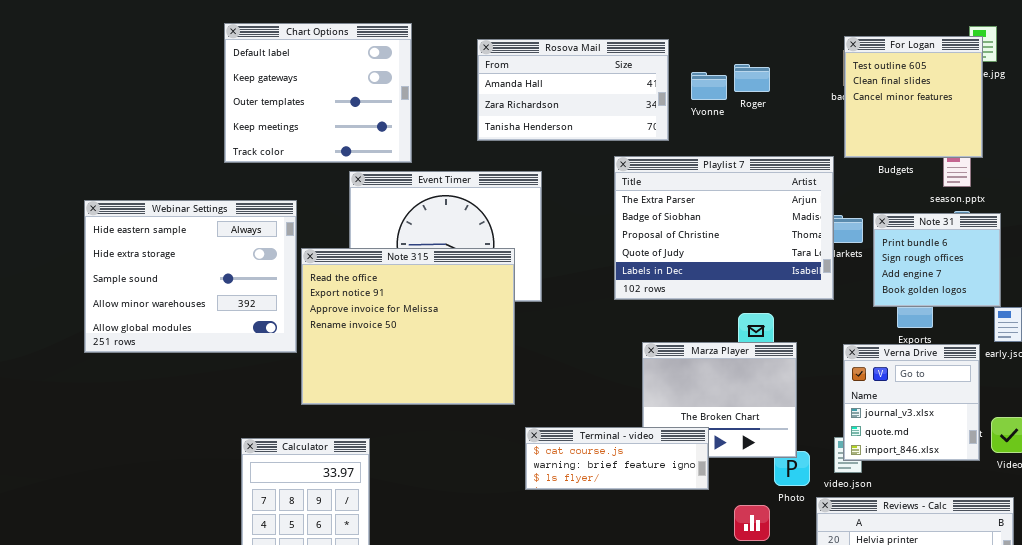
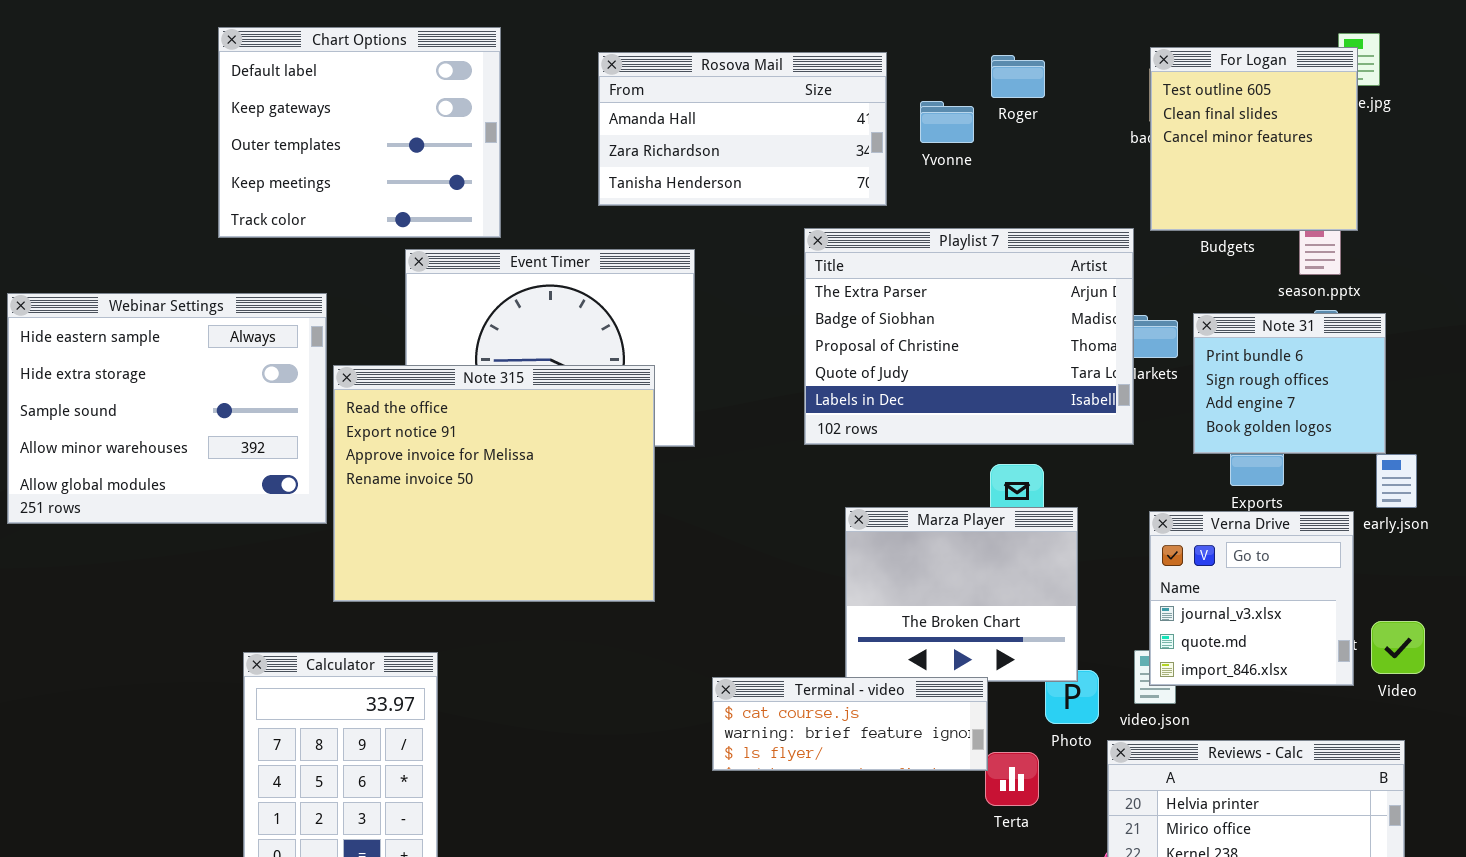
Roger: [734,64,770,92] -> [991,55,1045,98], moved
Terminal - video: [525,427,709,490] -> [712,677,988,771], moved

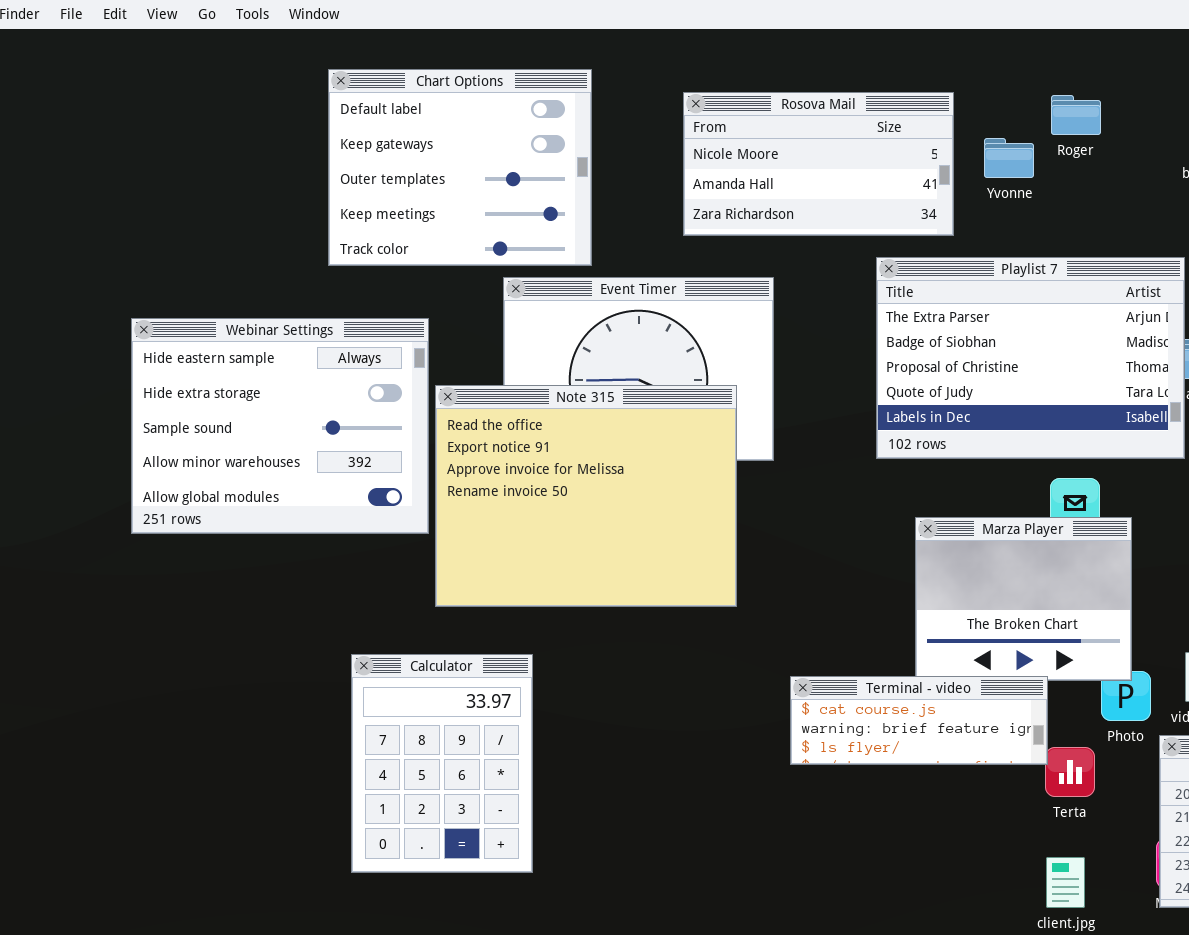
Rosova Mail: [598,52,887,206] -> [683,92,954,236], scrolled up 1 row

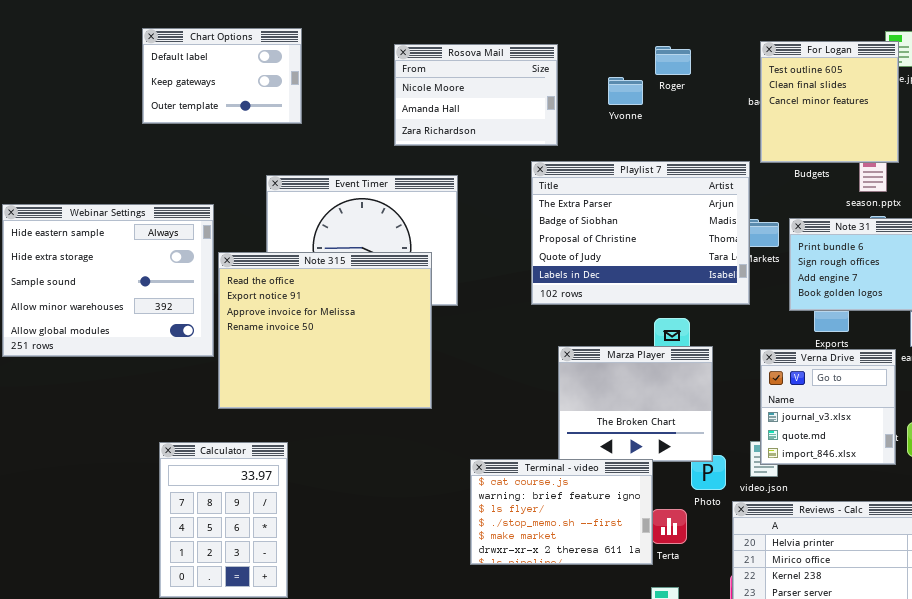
Chart Options: [328,69,592,266] -> [142,28,302,124], resized
Rosova Mail: [683,92,954,236] -> [394,44,558,146], resized
Terminal - video: [790,676,1048,765] -> [470,459,653,565], resized

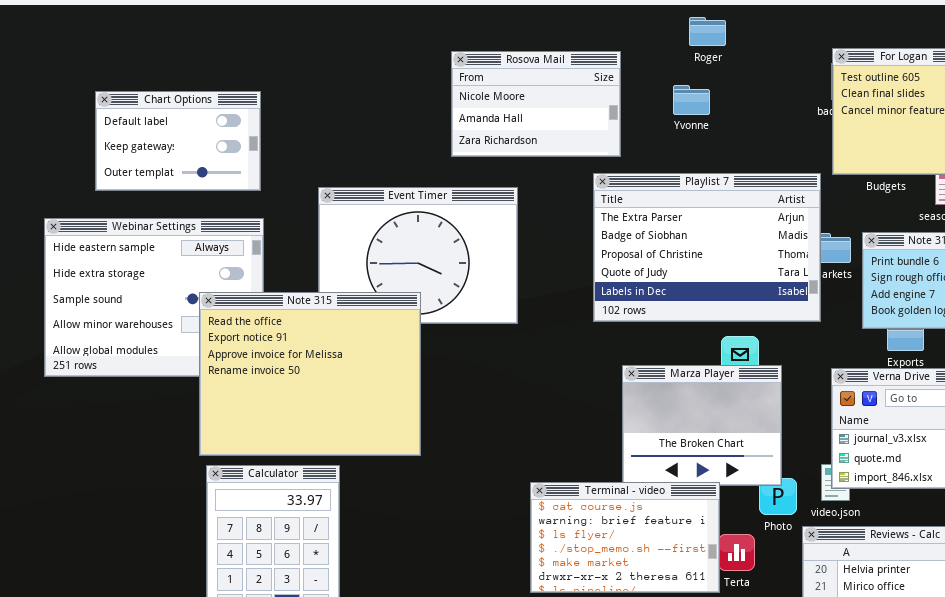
Chart Options: [142,28,302,124] -> [95,91,261,191], moved
Roger: [655,46,691,75] -> [689,17,726,46], moved
Note 315: [218,252,432,409] -> [199,292,421,456], moved

